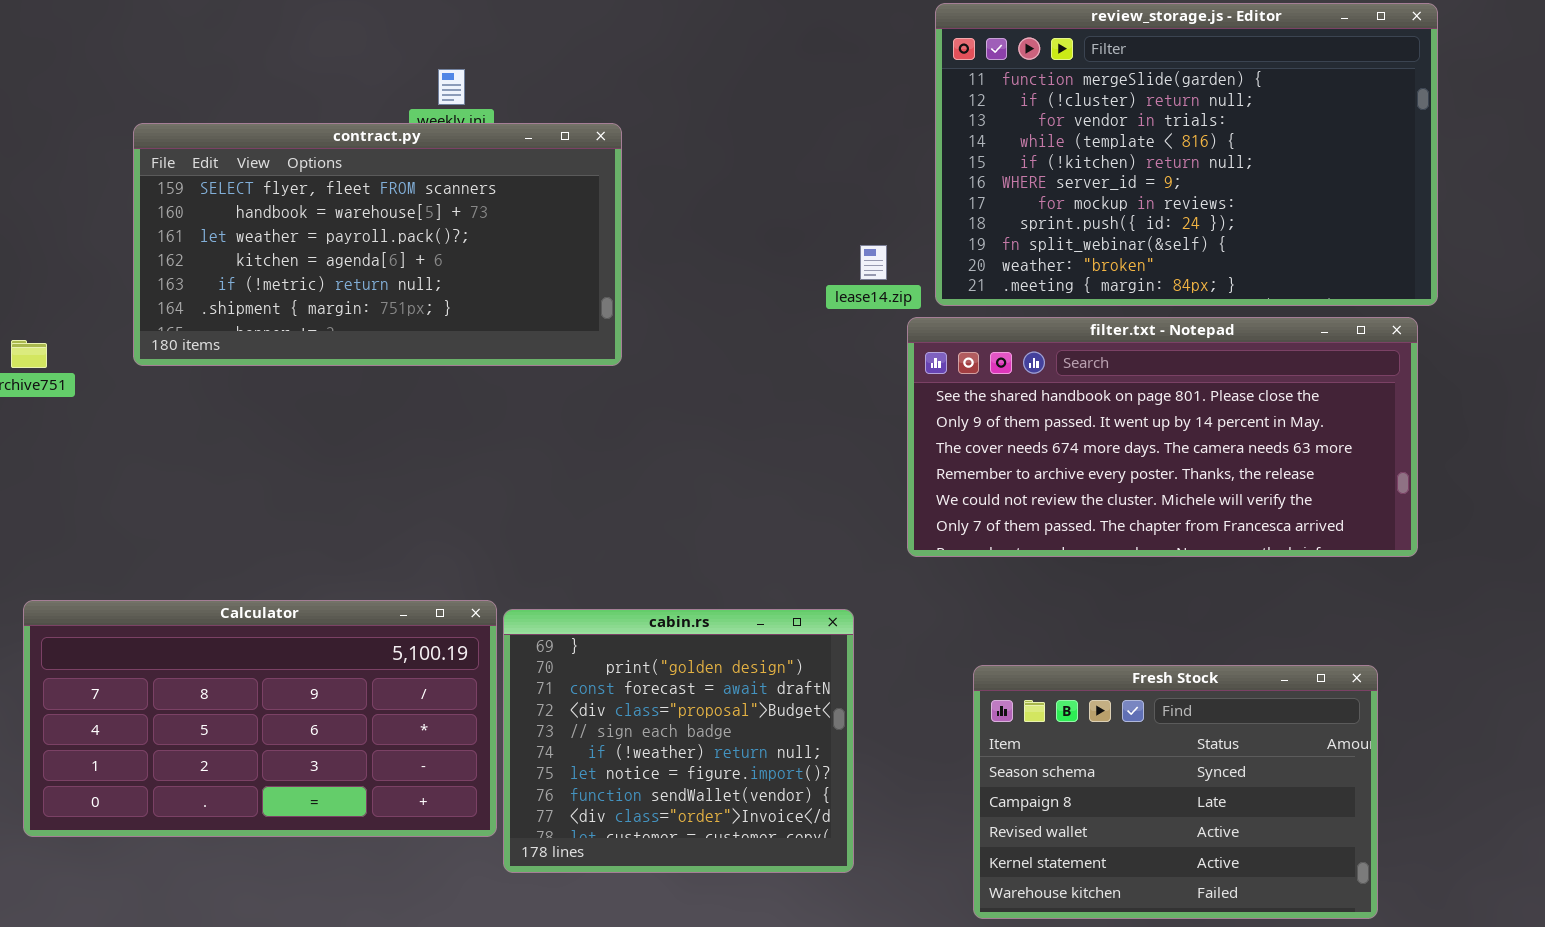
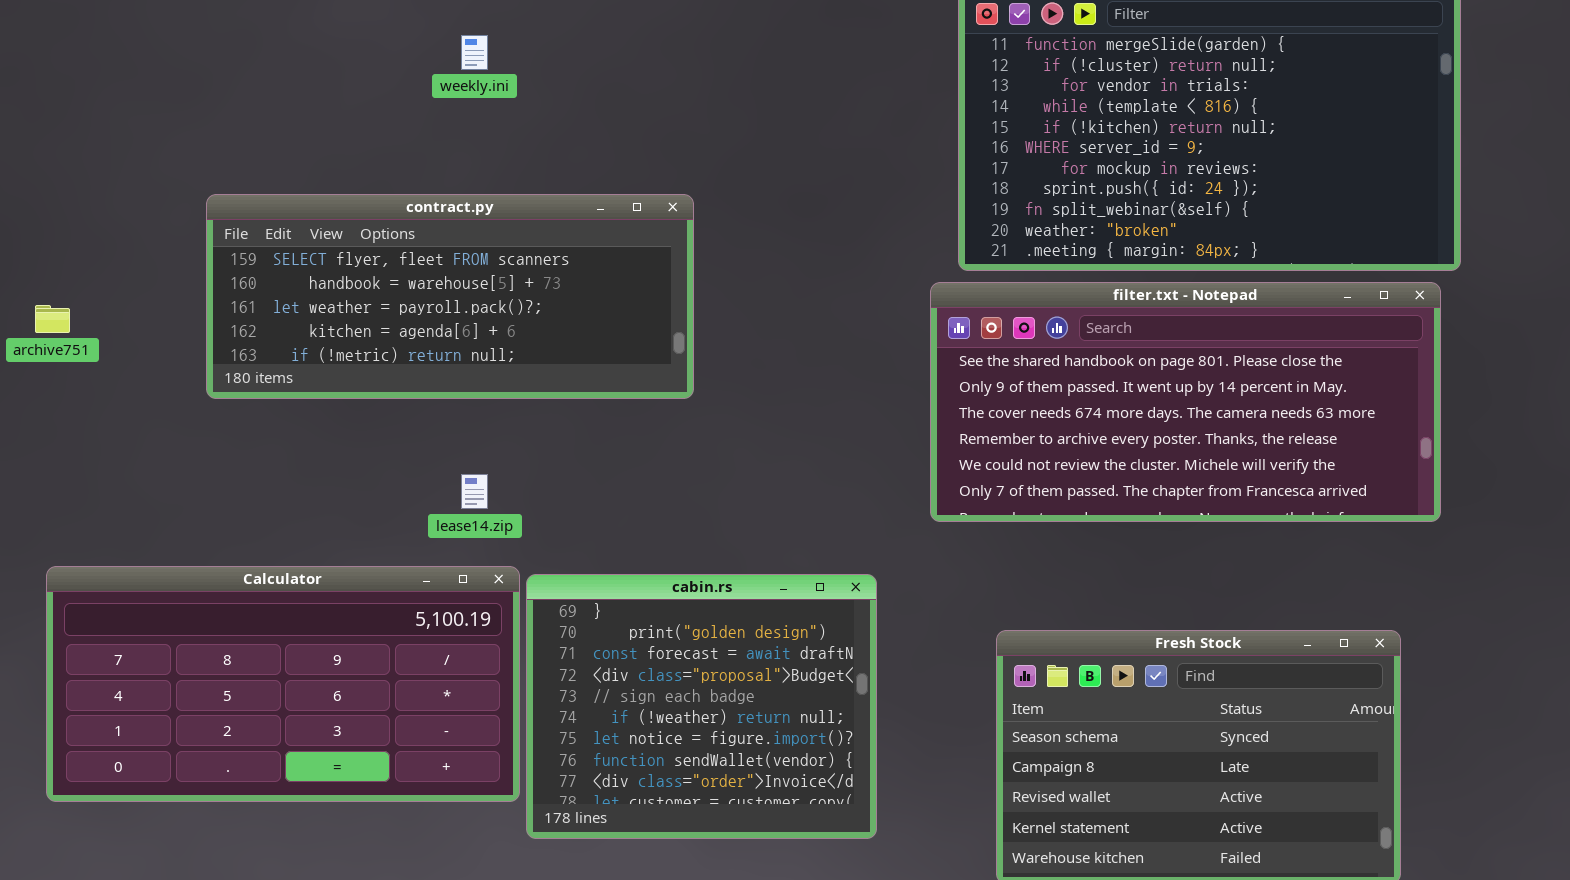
contract.py: [133,123,622,366] -> [206,194,694,399], moved, resized
lease14.zip: [860,245,887,280] -> [461,474,488,509], moved

